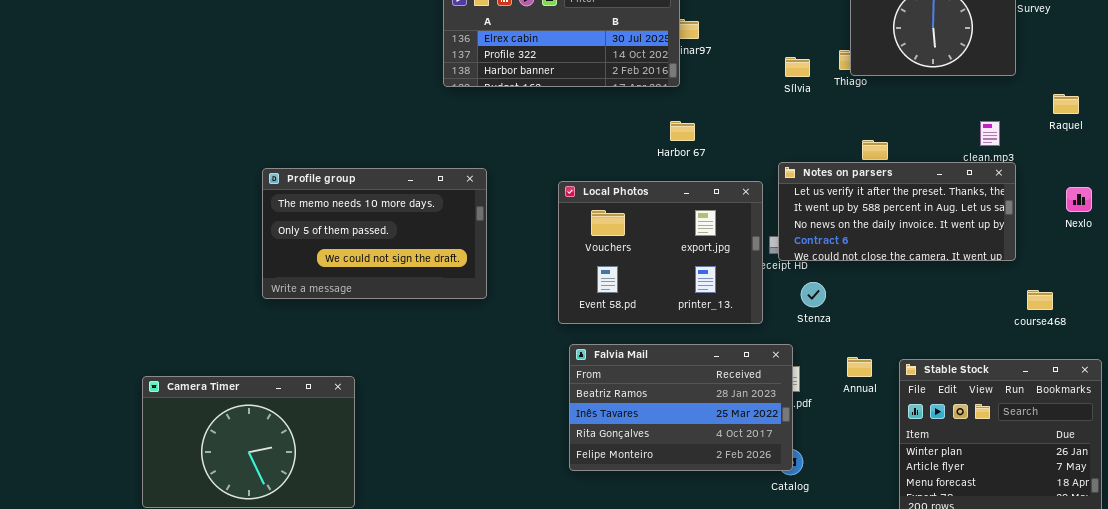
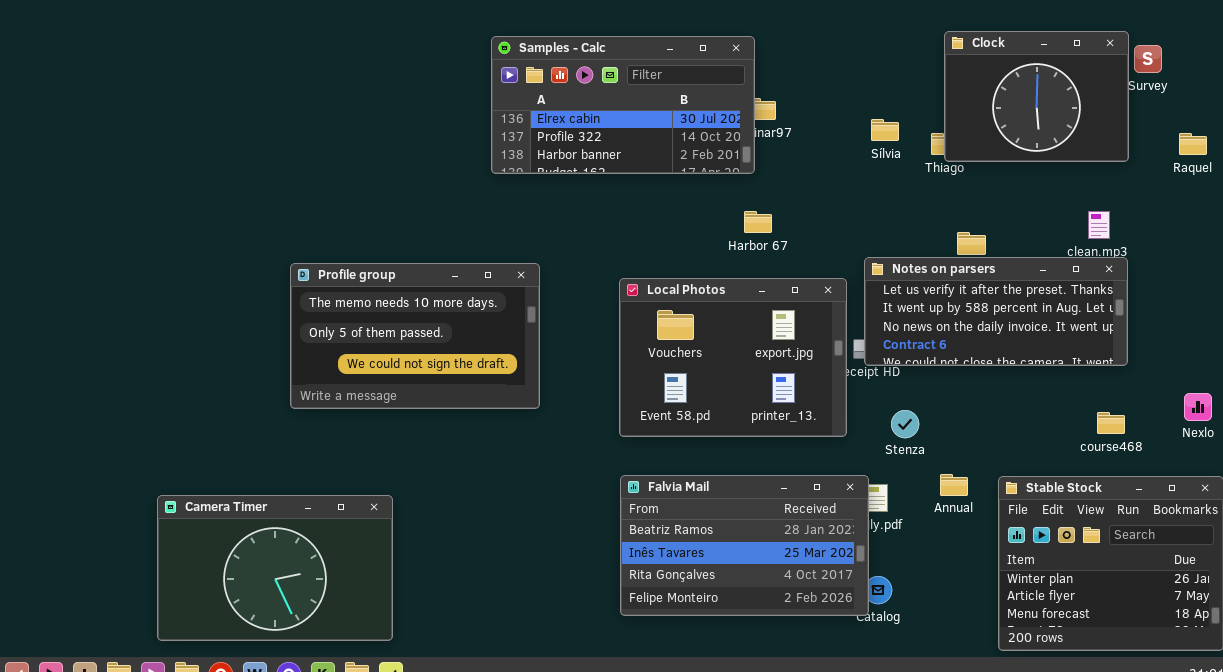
Sílvia: [785,57,810,77] -> [871,119,899,141], moved
Raquel: [1053,94,1079,114] -> [1179,133,1207,155], moved
Nexlo: [1066,187,1092,212] -> [1184,393,1212,421], moved
Stenza: [801,282,826,307] -> [891,410,919,438], moved
course468: [1027,290,1053,310] -> [1097,412,1125,434], moved
Falvia Mail: [569,344,793,471] -> [620,475,869,616], moved

